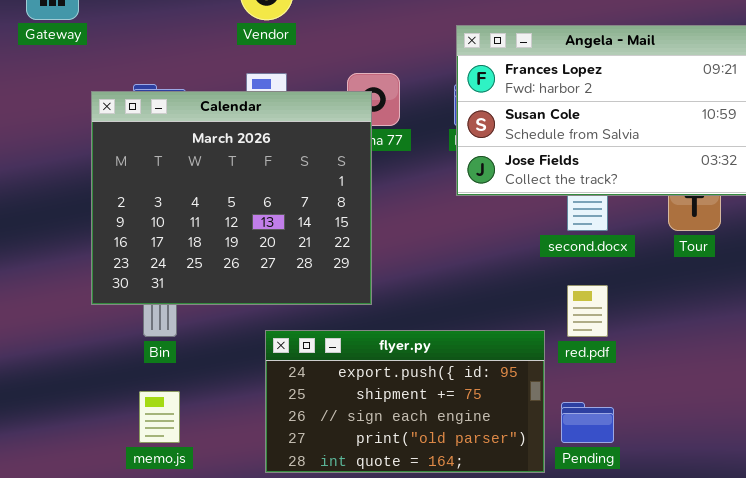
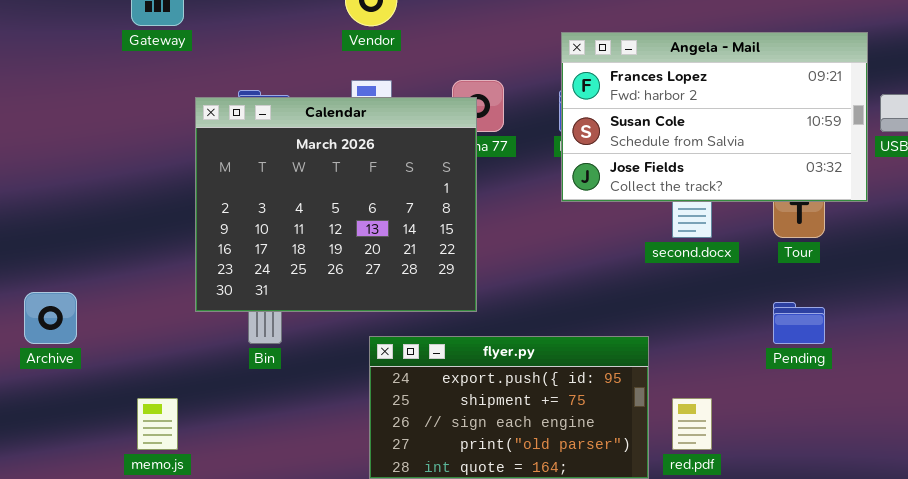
red.pdf: [567,285,608,337] -> [672,398,712,450], moved
memo.js: [139,391,180,443] -> [137,398,178,450], moved
Pending: [561,402,614,443] -> [773,302,825,344], moved

